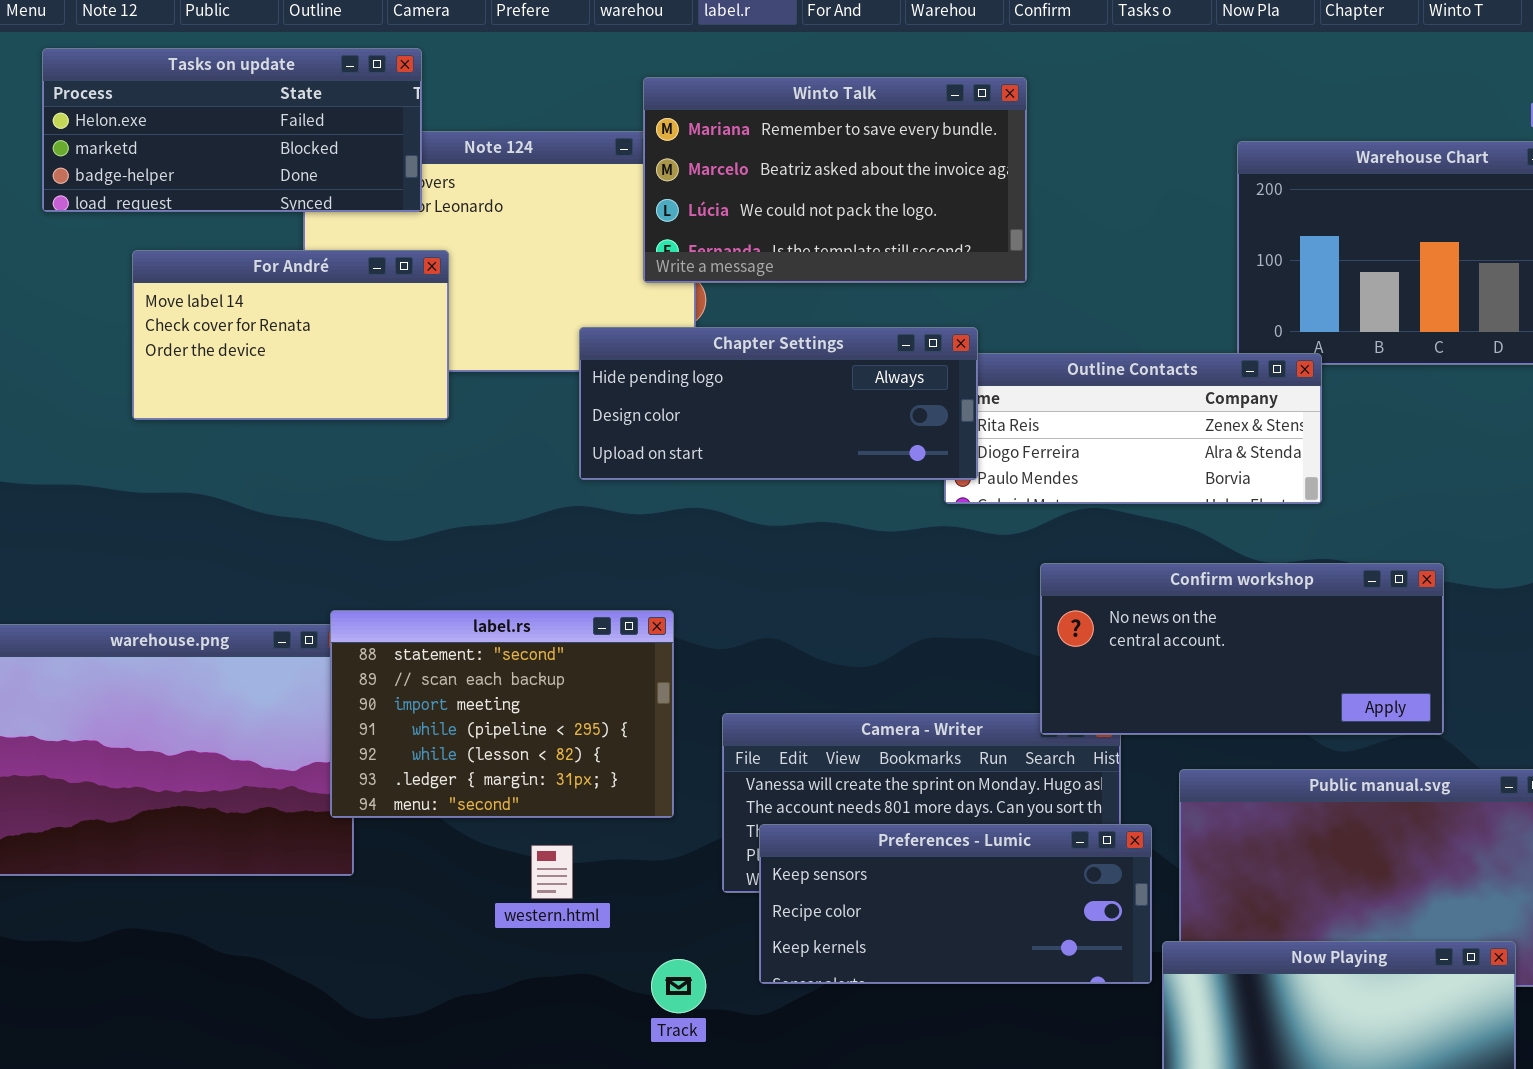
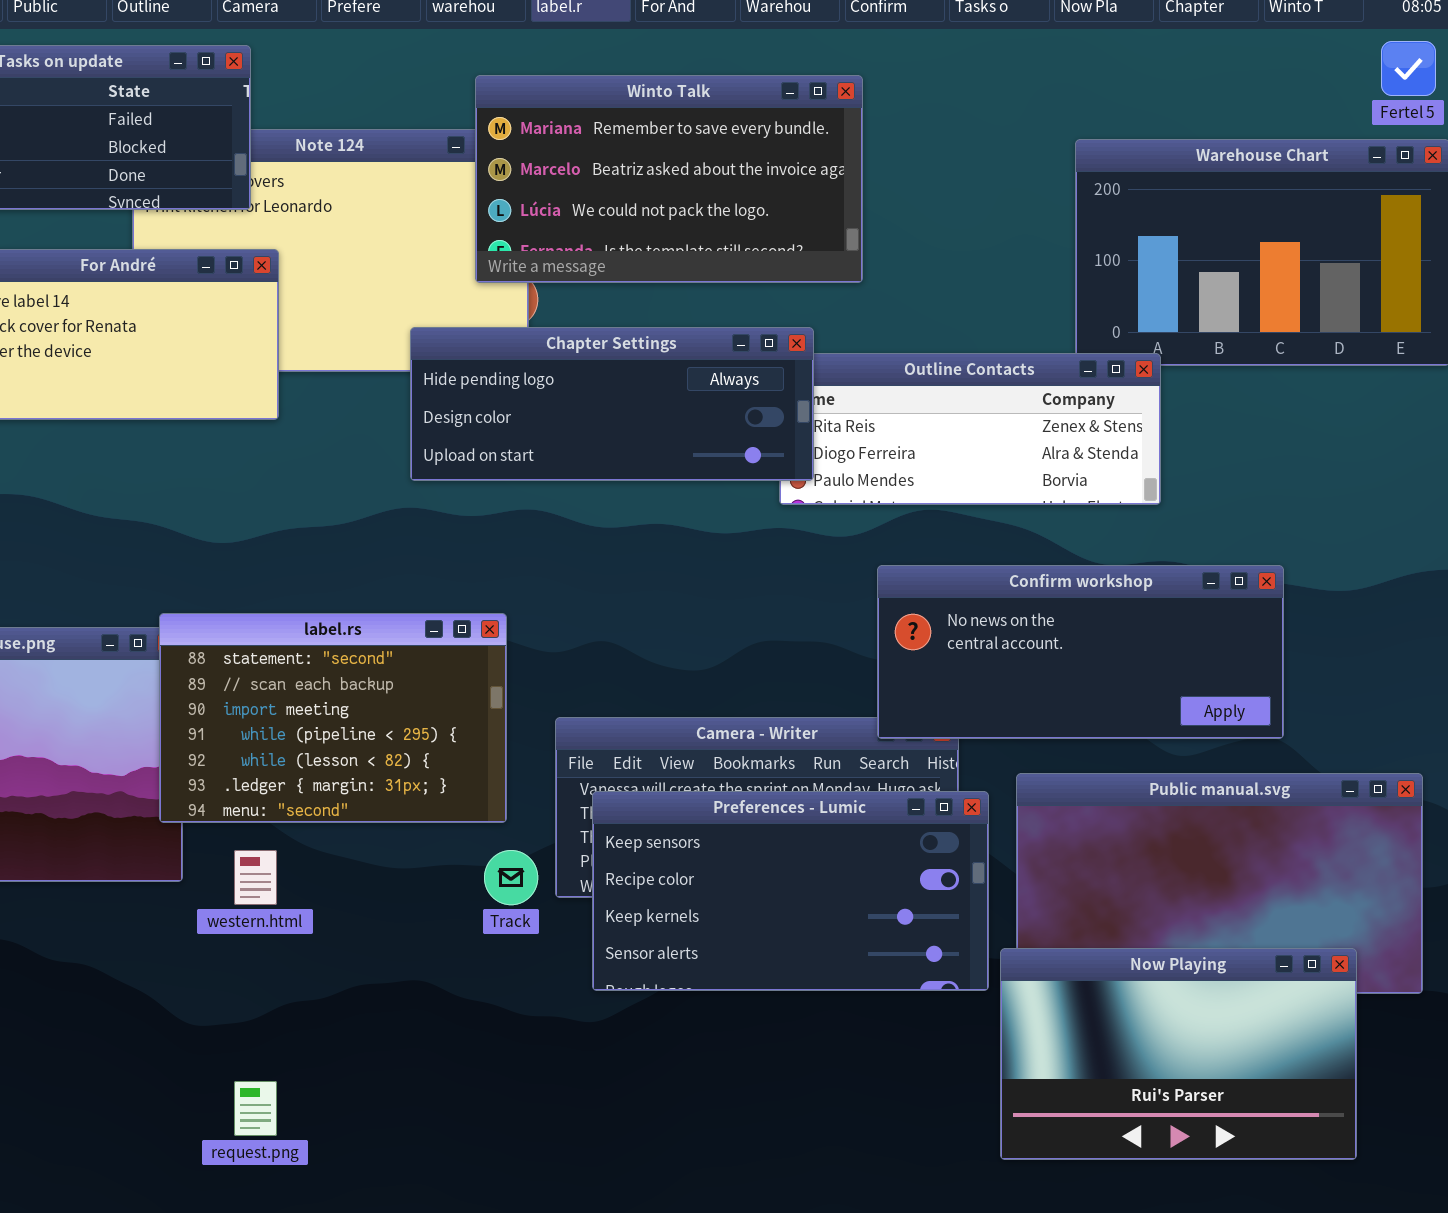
Preferences - Lumic: [759,824,1152,984] -> [592,791,989,991], resized
western.html: [531,845,573,899] -> [234,850,277,905], moved
Track: [651,959,706,1013] -> [484,850,538,905], moved

